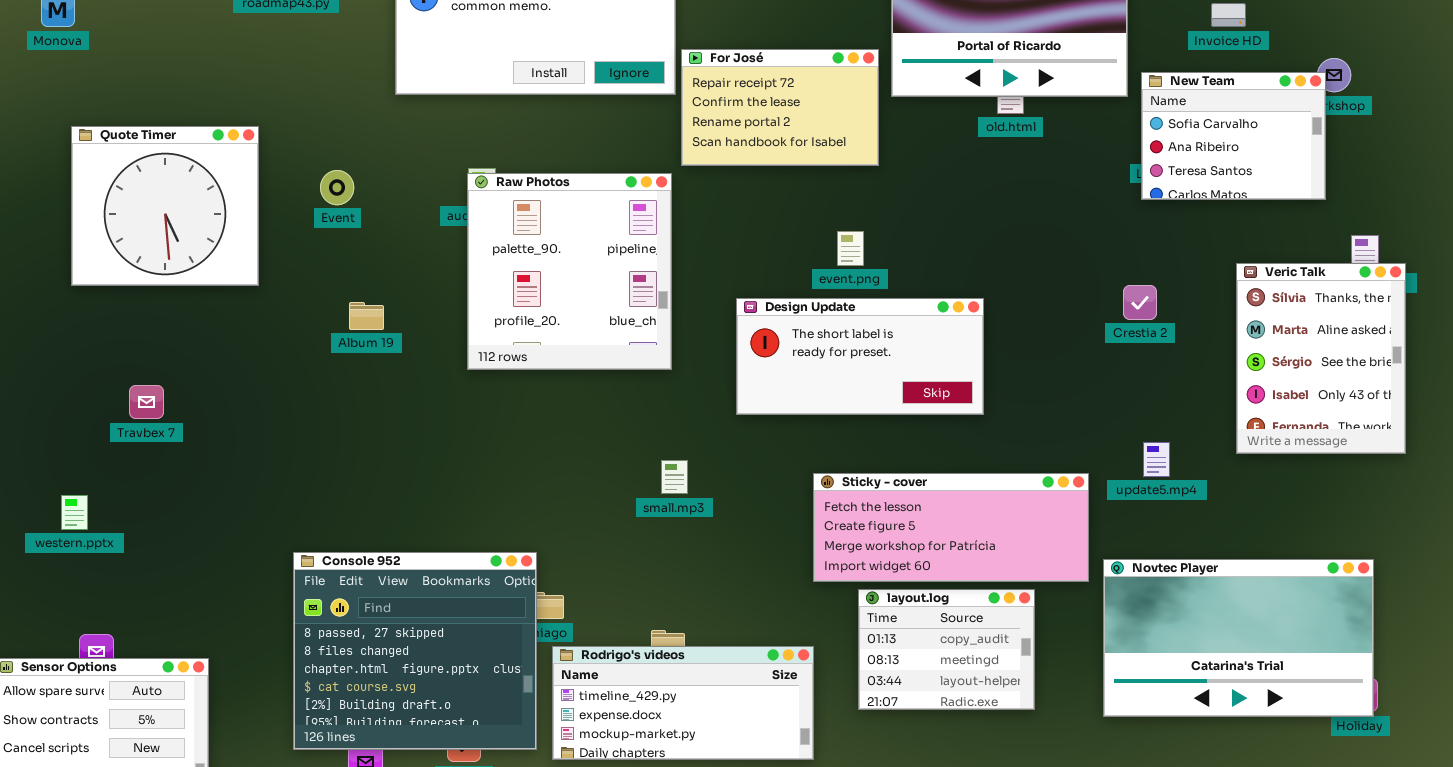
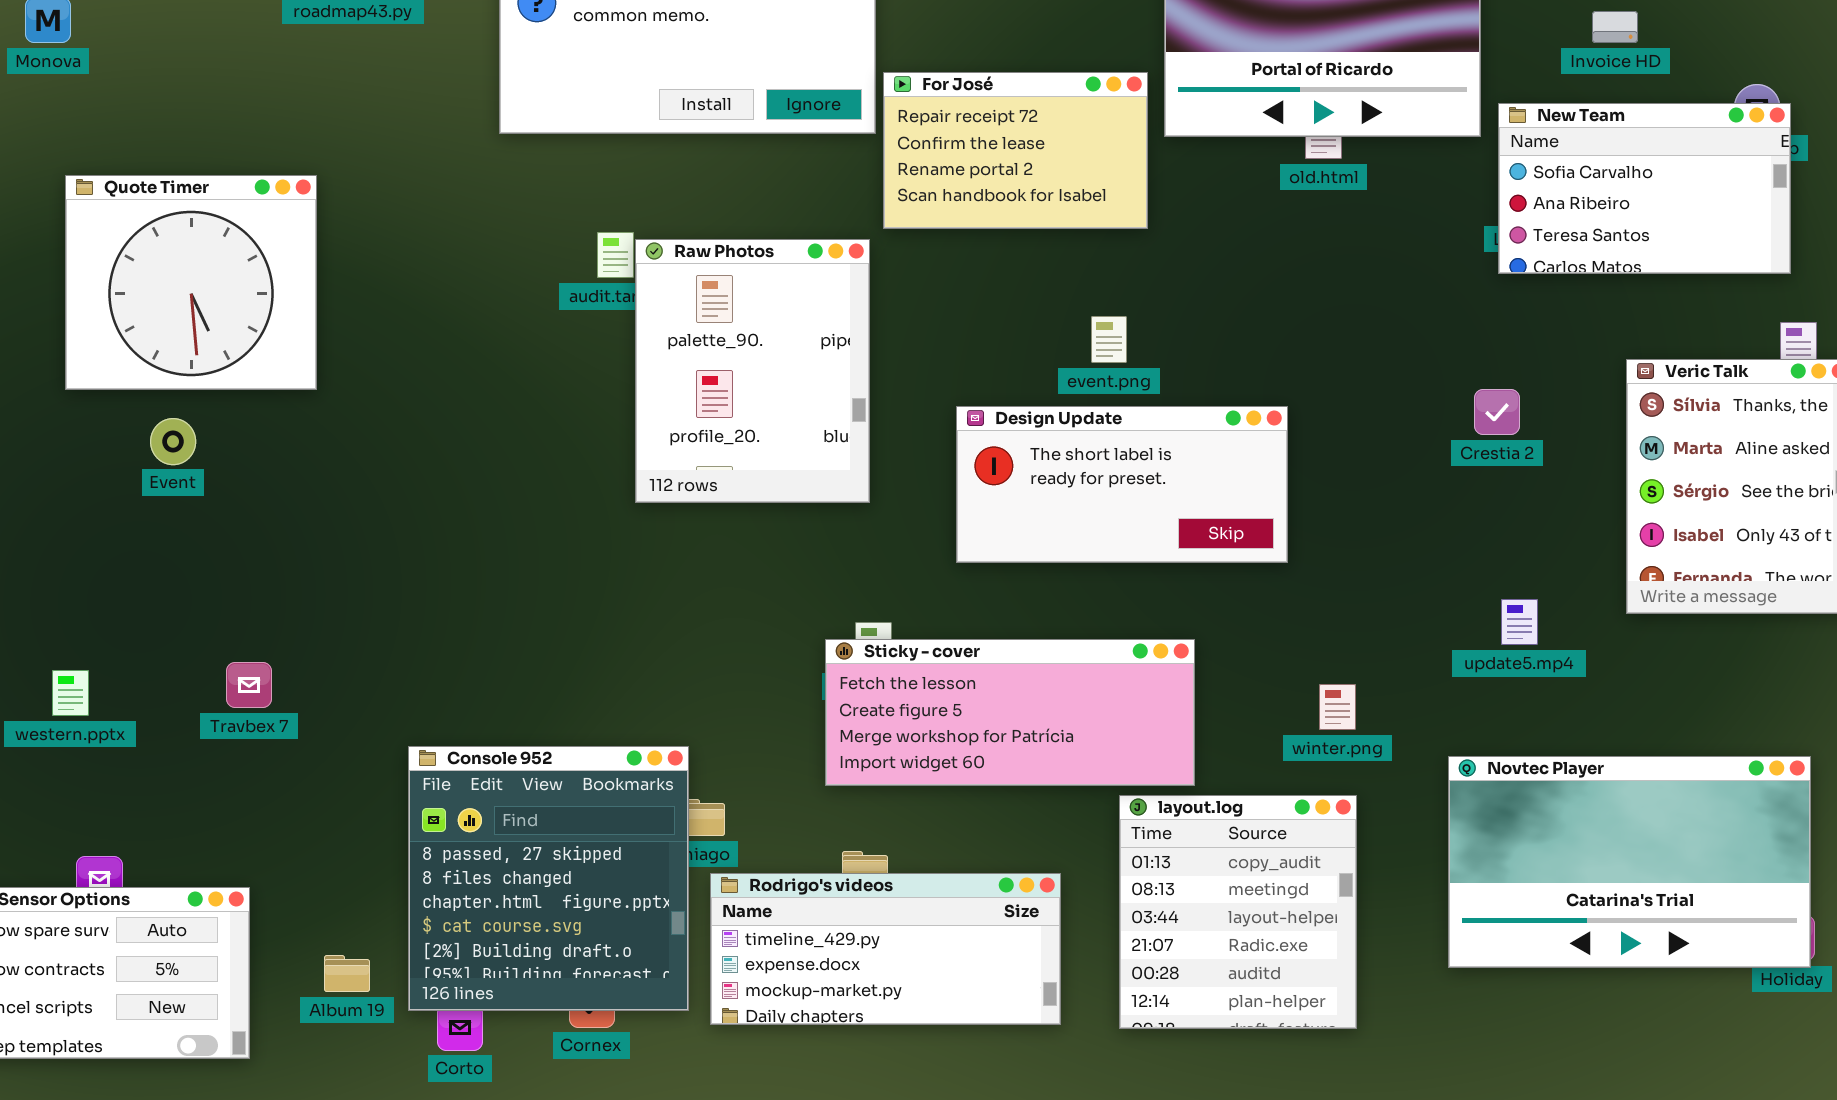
New Team: [1141,72,1326,200] -> [1498,103,1791,274], resized
Event: [320,170,354,205] -> [150,418,196,465], moved
Raw Photos: [467,173,672,370] -> [635,239,870,503], resized
Album 19: [349,302,384,330] -> [324,955,370,992], moved
Travbex 7: [129,385,164,419] -> [226,662,272,708], moved
Sticky - cover: [813,473,1089,582] -> [825,639,1195,786], moved
Console 952: [293,552,537,750] -> [408,746,689,1011], resized
layout.log: [858,589,1035,710] -> [1119,795,1357,1029], resized

